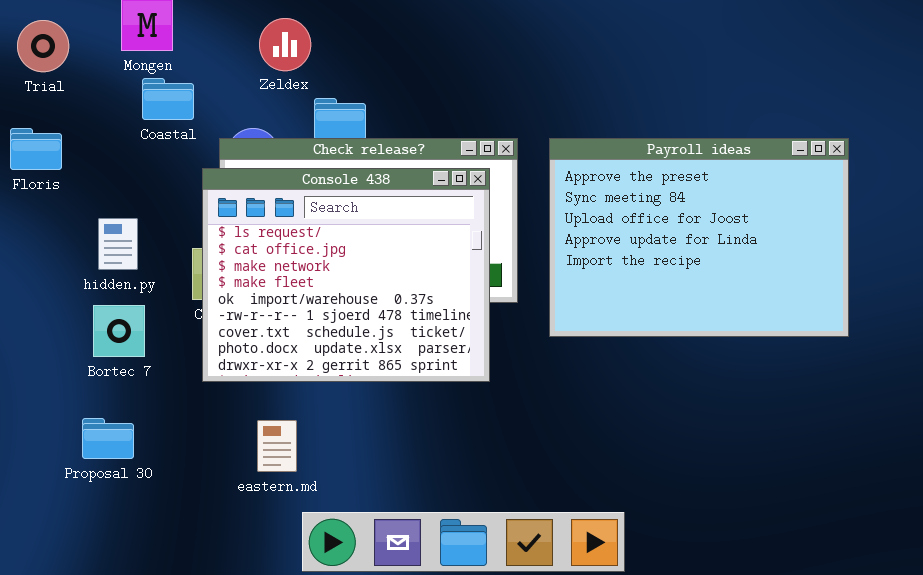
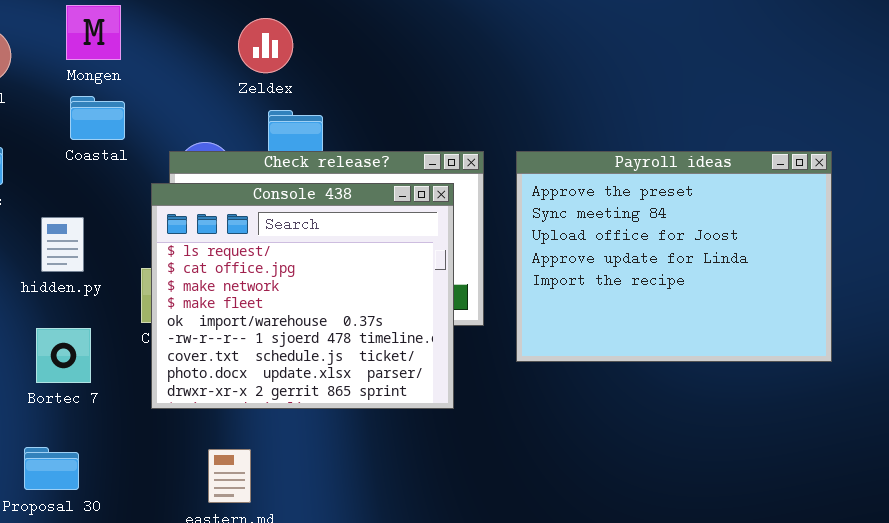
Zeldex: [259,18,311,71] -> [238,18,293,73], moved
Coastal: [142,78,194,120] -> [70,96,125,140], moved
hidden.py: [98,218,138,270] -> [41,217,84,272], moved

